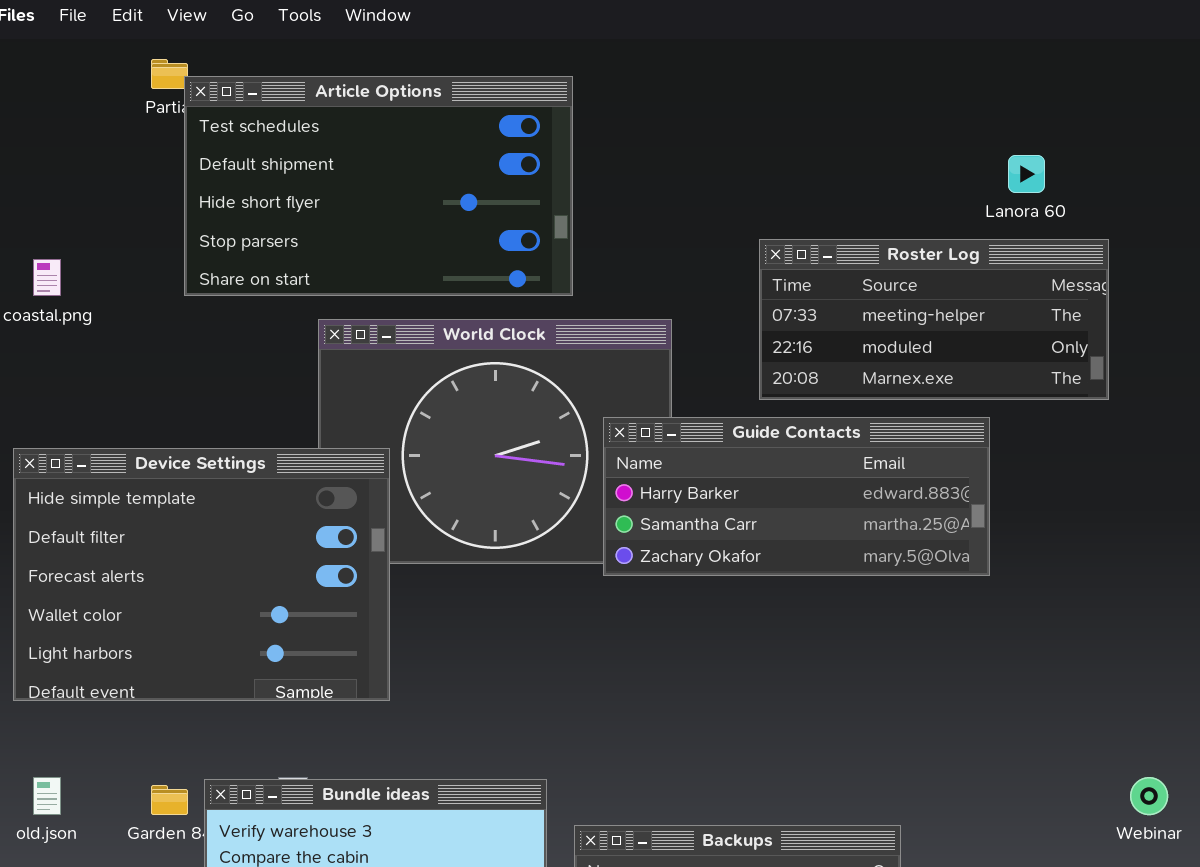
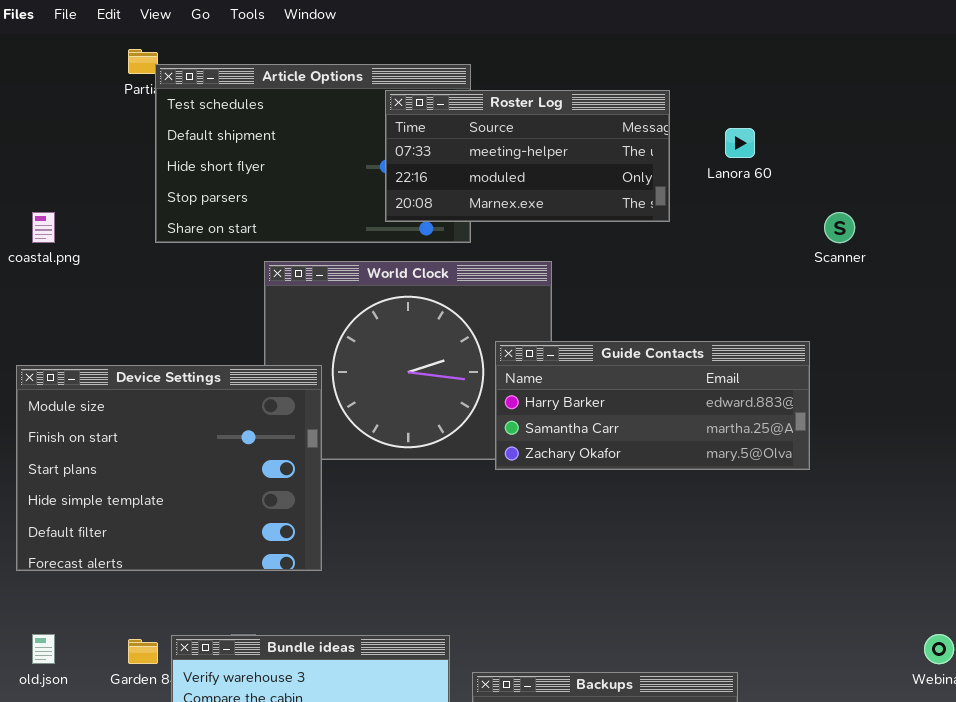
Lanora 60: [1008,155,1045,193] -> [725,128,755,158], moved
Roster Log: [759,239,1109,400] -> [385,90,670,222], moved
Device Settings: [13,448,390,701] -> [16,365,322,571], scrolled up 3 rows

